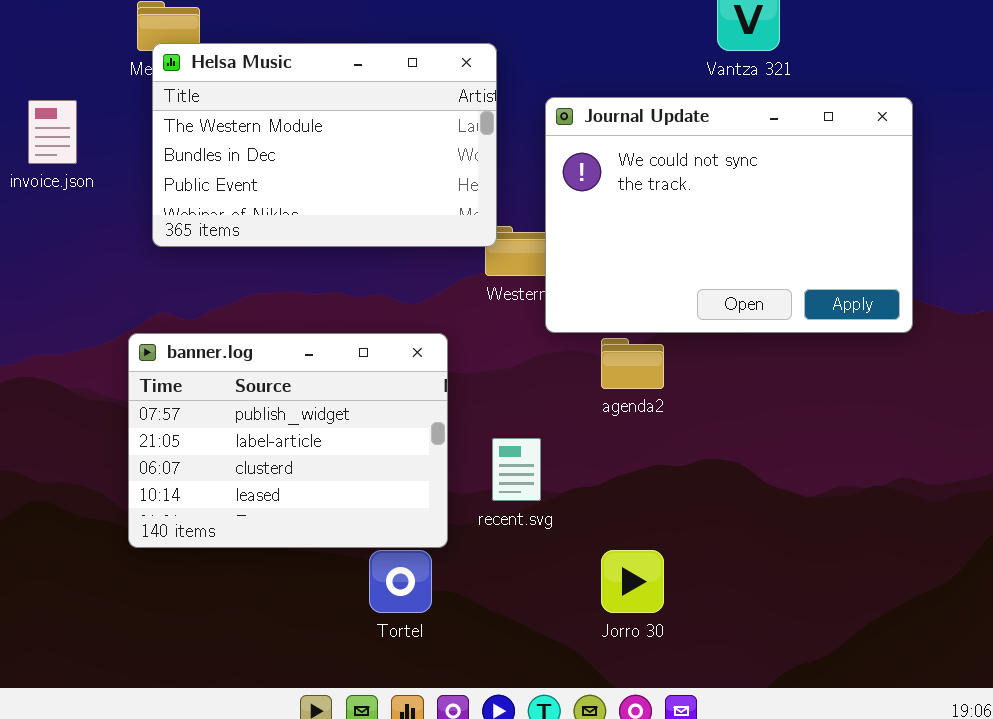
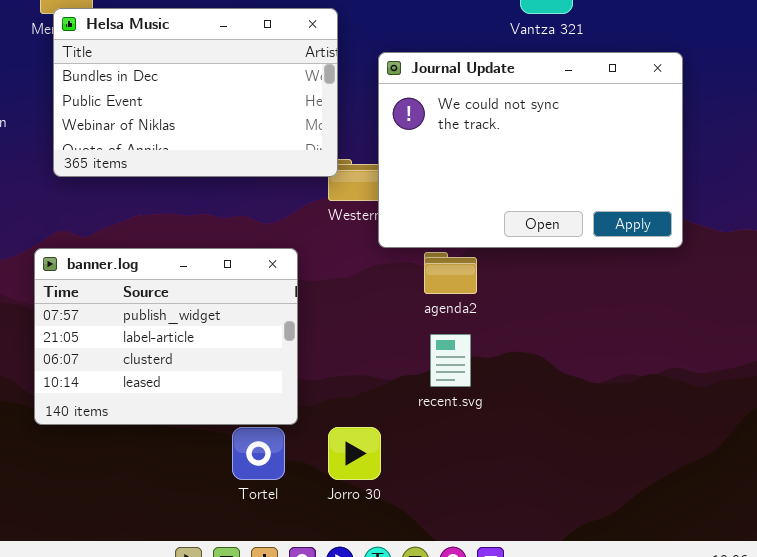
Helsa Music: [152,43,497,247] -> [53,8,338,177], scrolled down 1 row
recent.svg: [492,438,541,501] -> [430,334,471,387], moved
Jorro 30: [601,550,664,613] -> [328,427,381,480], moved

